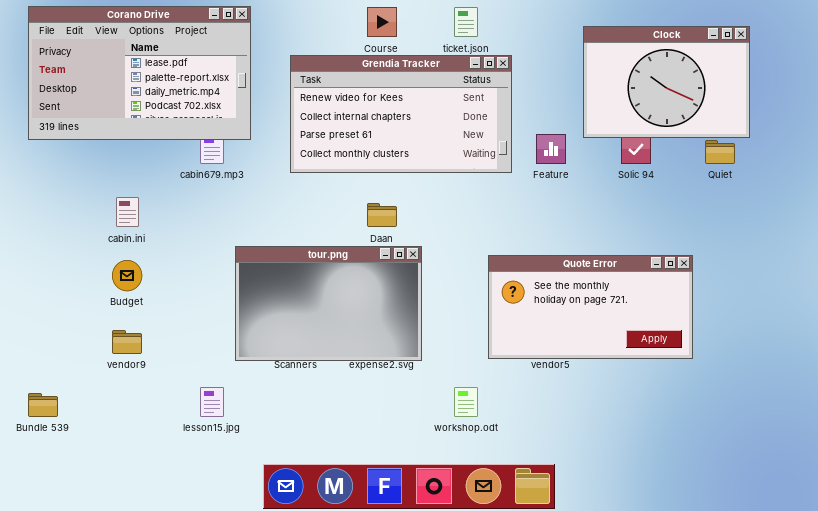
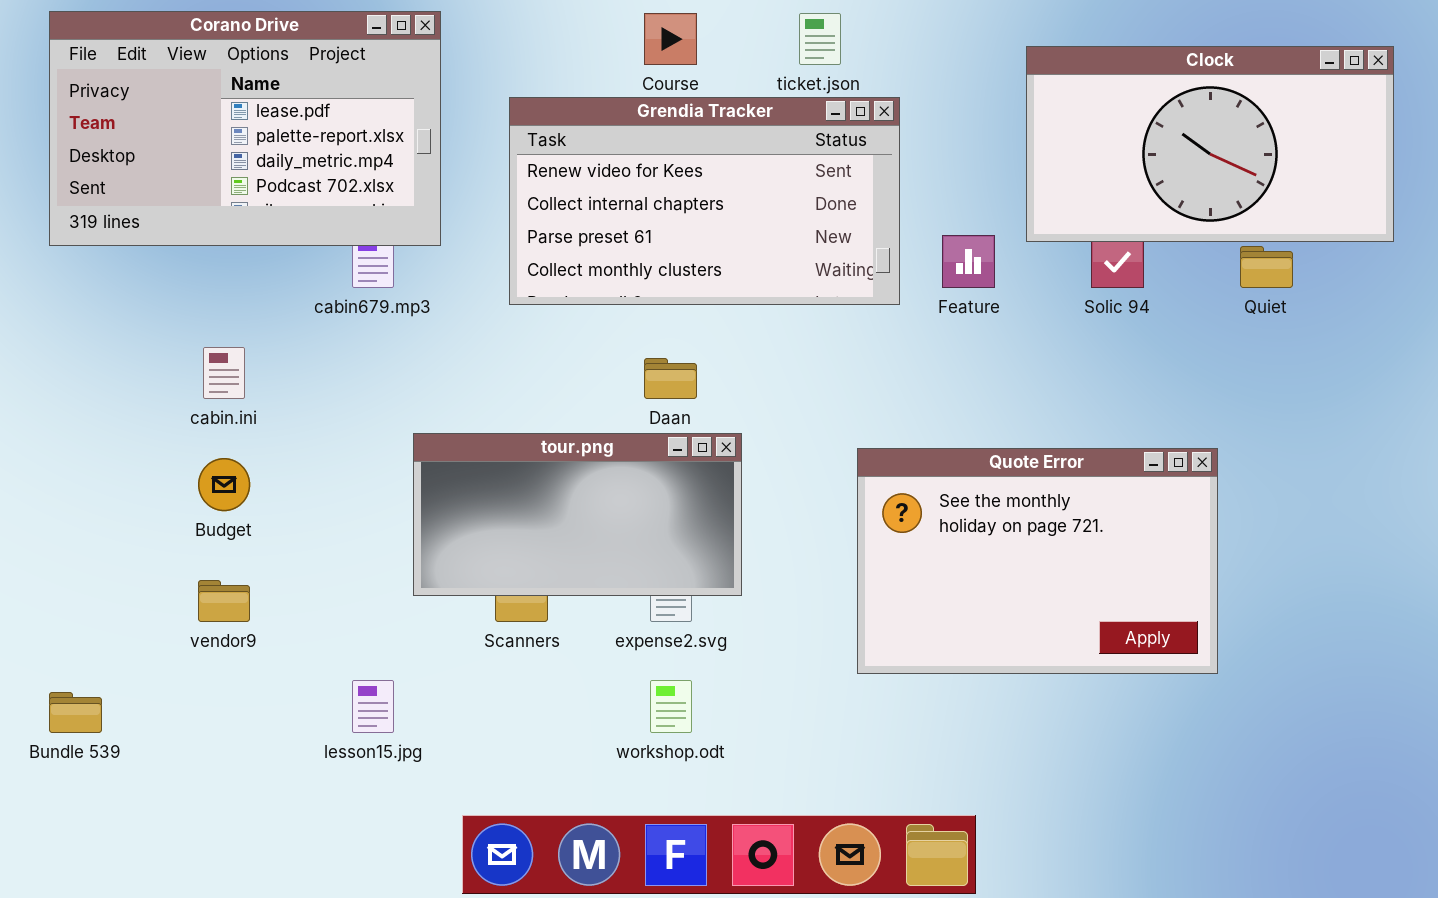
Clock: [583,26,750,138] -> [1026,46,1394,242], resized
tour.png: [235,246,422,361] -> [413,433,742,596], resized
Quote Error: [488,255,693,359] -> [857,448,1218,674], resized
workshop.odt: [454,387,478,417] -> [650,680,692,733], moved

